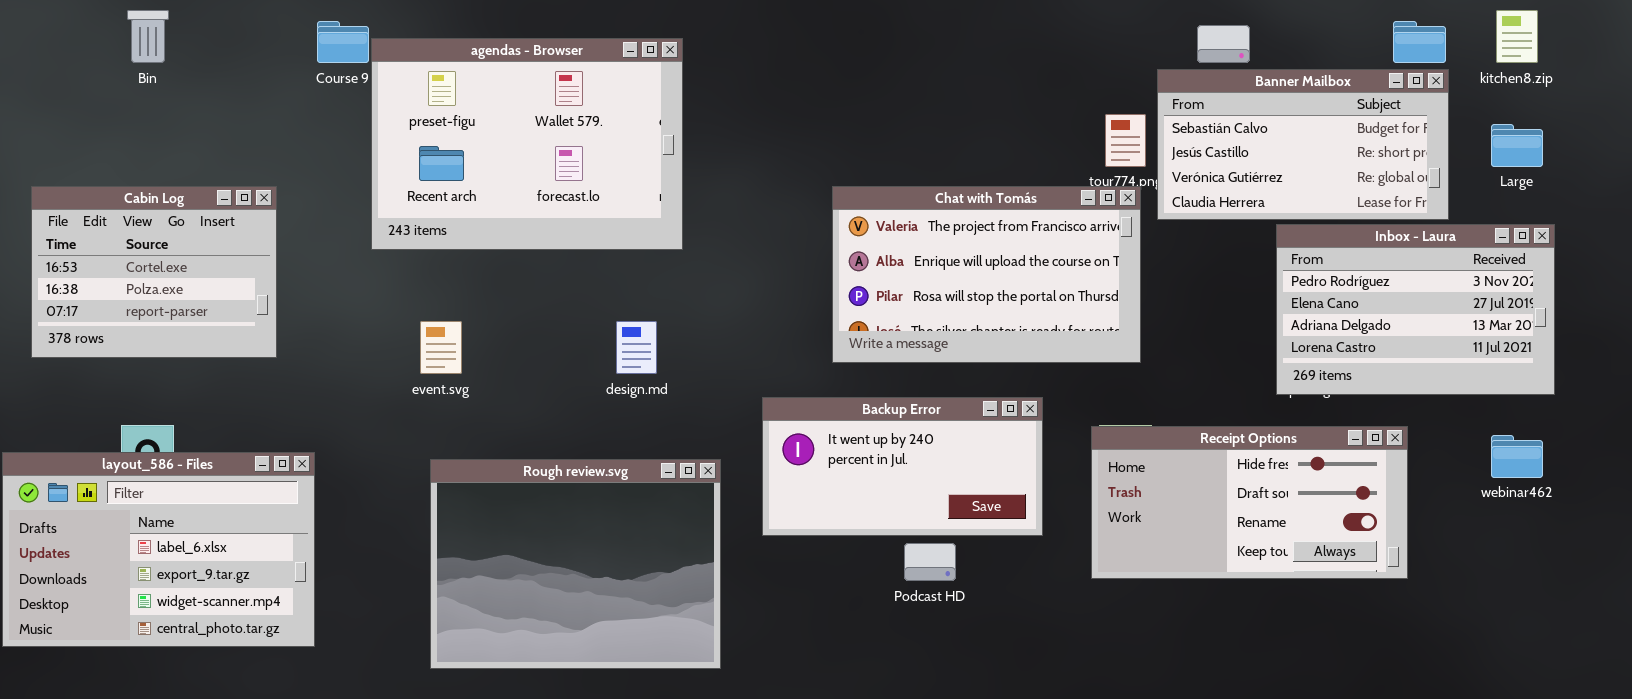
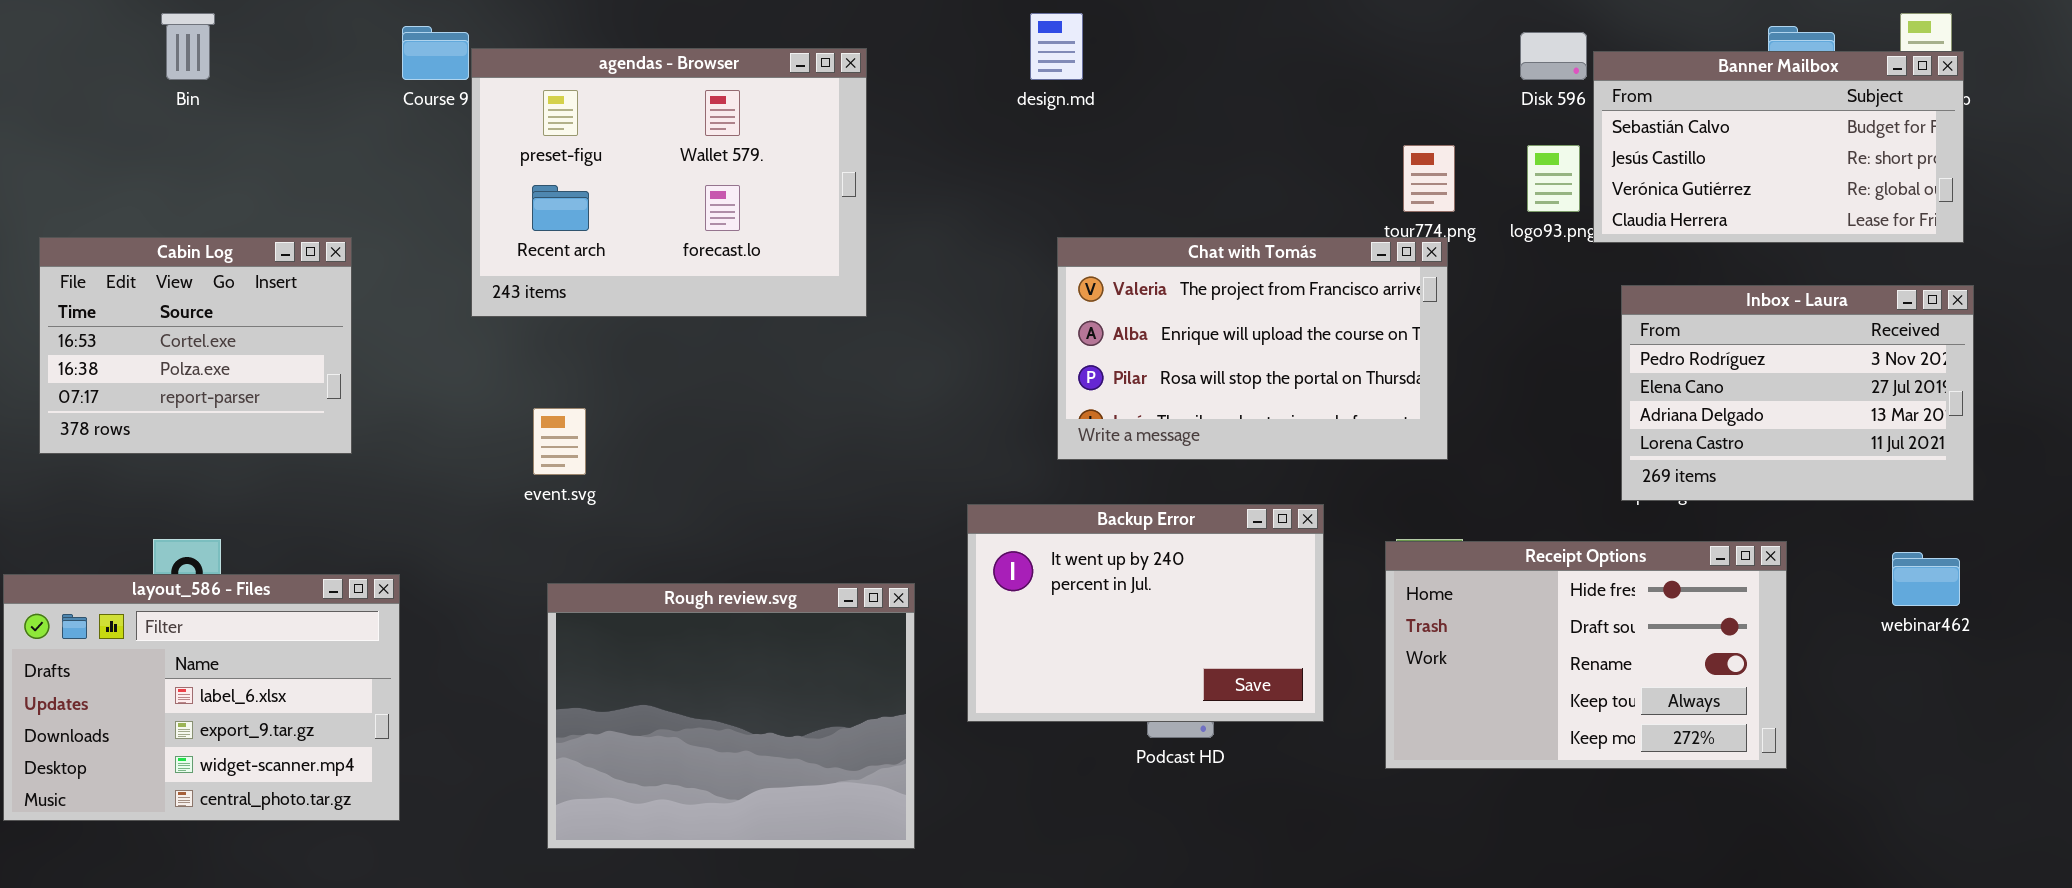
Banner Mailbox: [1157,69,1449,220] -> [1593,51,1964,243], moved
design.md: [616,321,657,374] -> [1030,13,1083,80], moved
Backup Error: [762,397,1043,536] -> [967,504,1324,722], resized
Receipt Options: [1091,426,1408,579] -> [1385,541,1787,769], resized

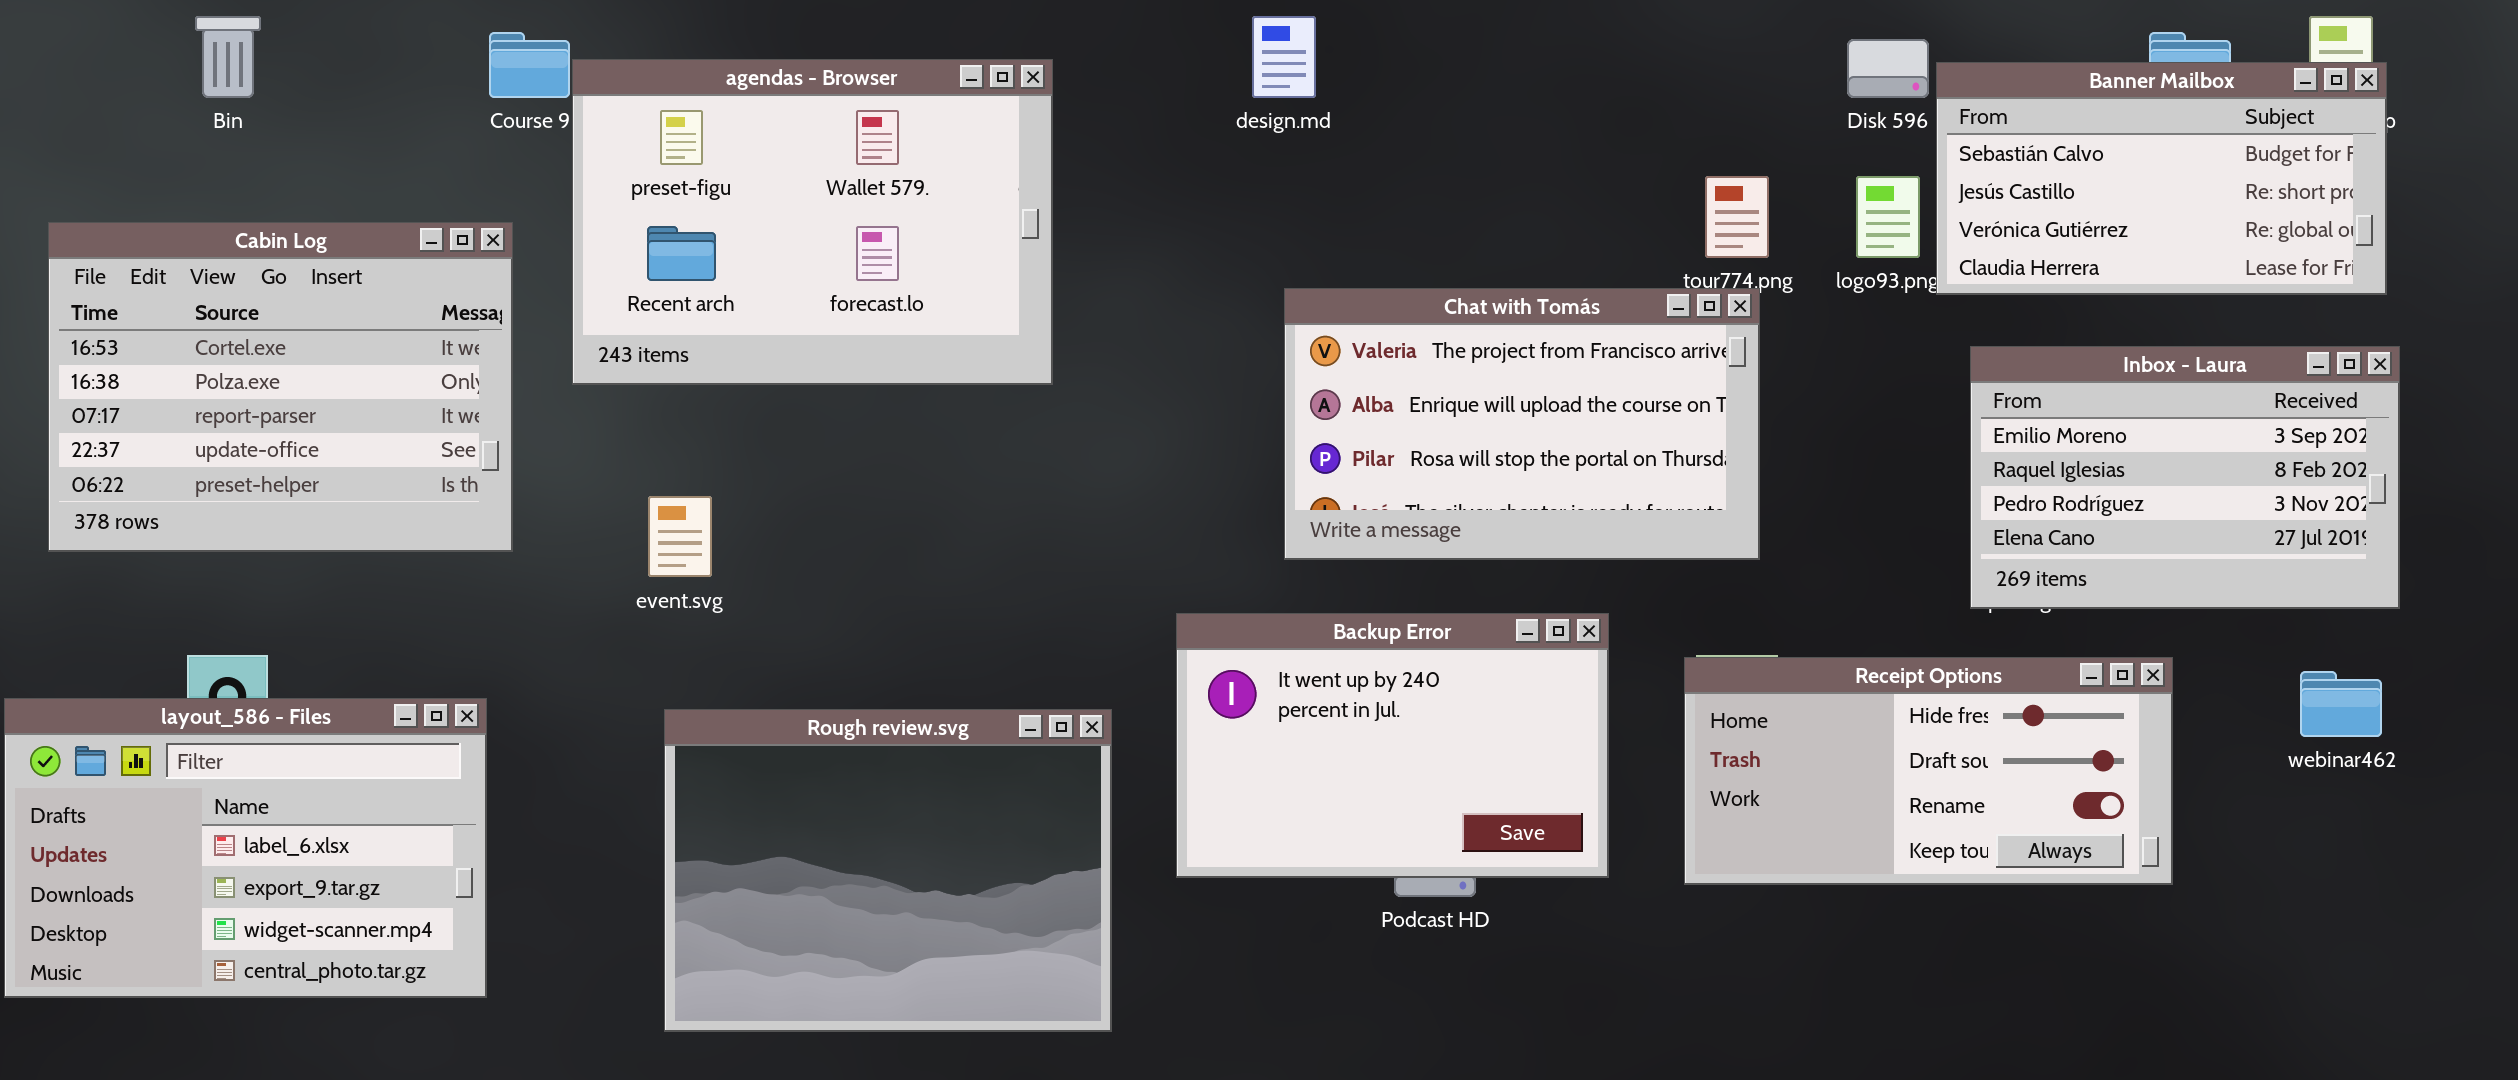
Cabin Log: [39,237,352,454] -> [48,222,513,552], resized
Inbox - Laura: [1621,285,1974,501] -> [1970,346,2400,609], scrolled up 2 rows
Receipt Options: [1385,541,1787,769] -> [1684,657,2173,885], resized

